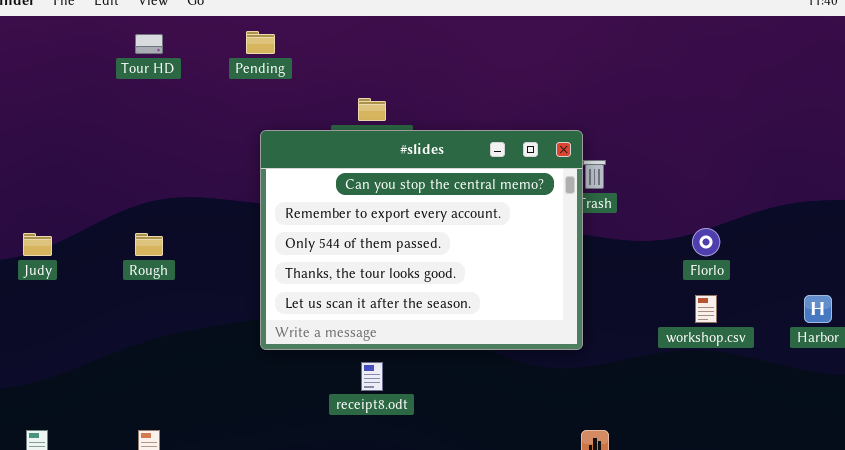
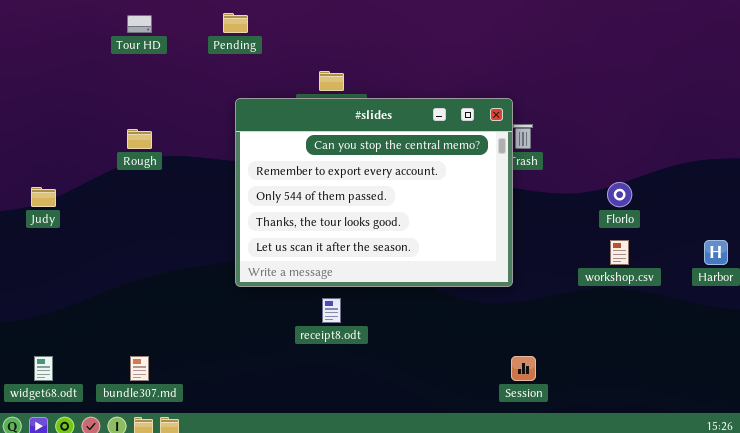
Rough: [135,233,163,256] -> [127,129,152,149], moved

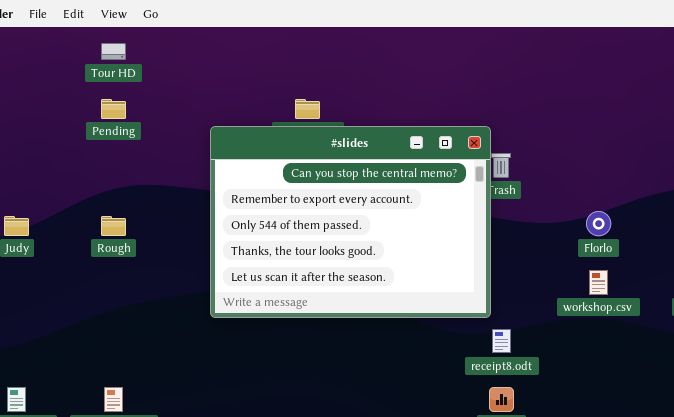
Pending: [223,13,248,33] -> [101,99,126,119], moved
Rough: [127,129,152,149] -> [101,216,126,236], moved
receipt8.odt: [322,298,341,323] -> [492,329,511,353], moved

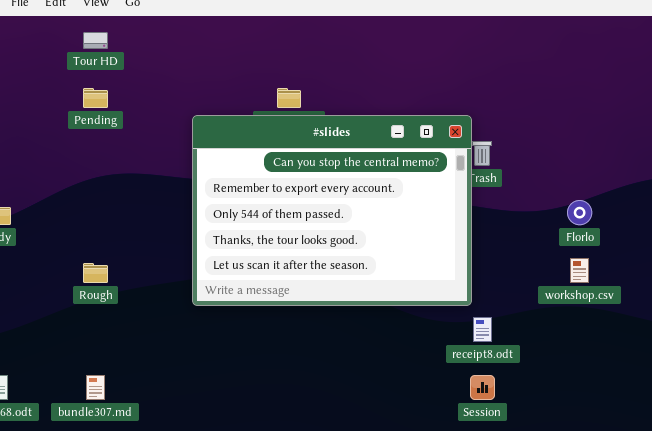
Rough: [101,216,126,236] -> [83,263,108,283], moved

